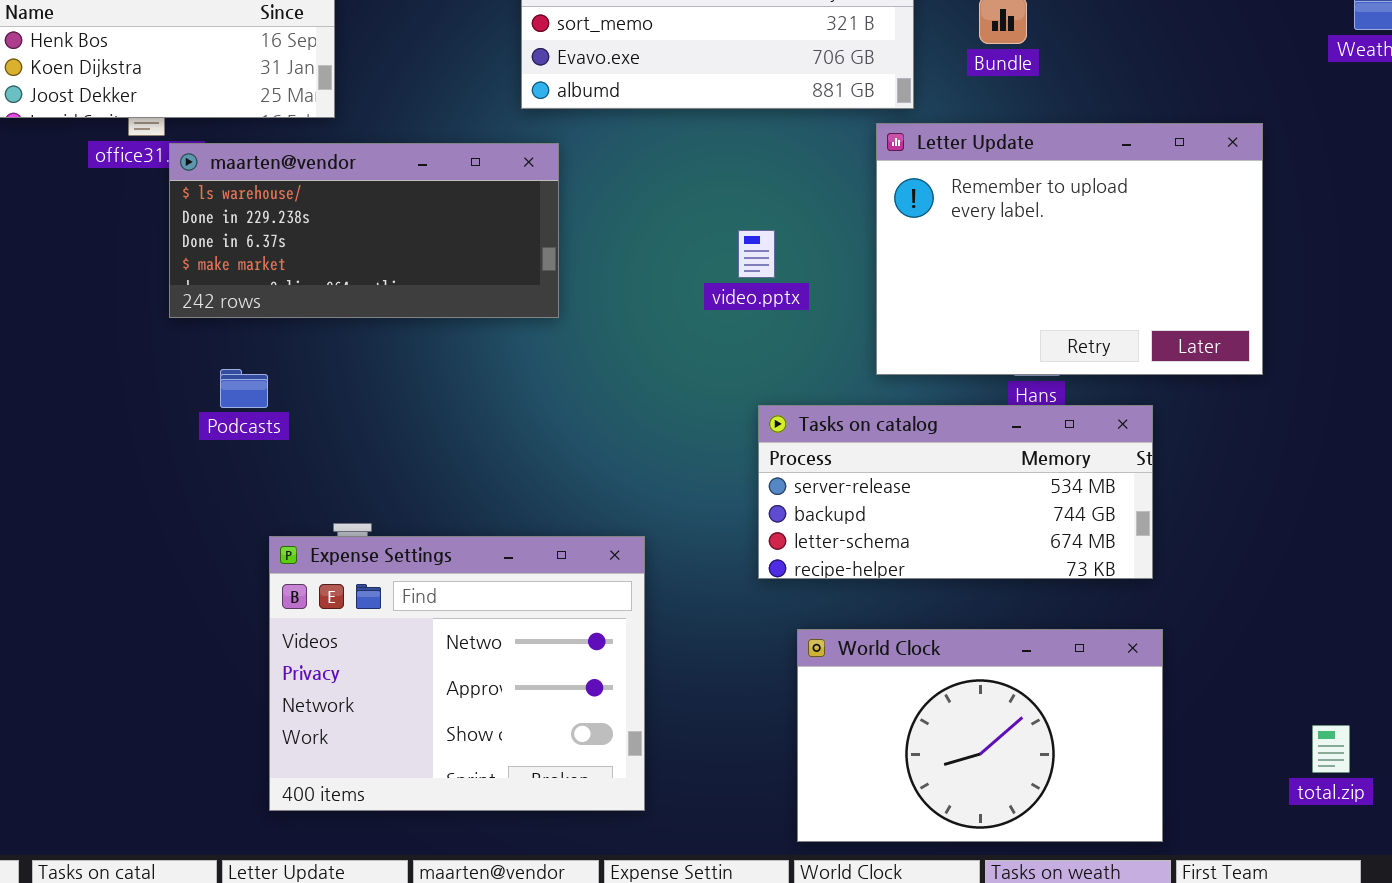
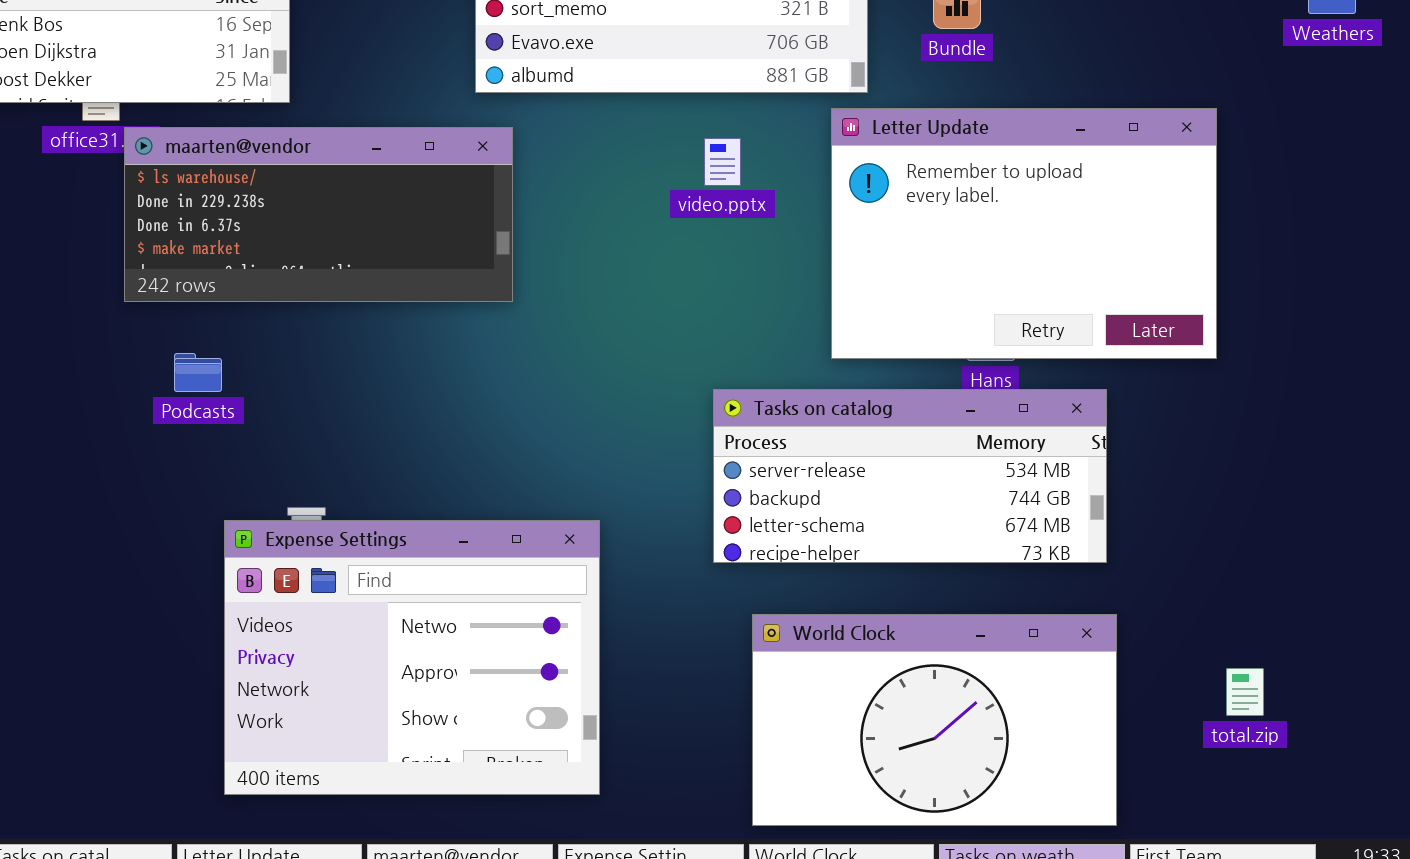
video.pptx: [738,230,775,278] -> [704,138,741,186], moved
total.zip: [1312,725,1350,773] -> [1226,668,1264,716], moved

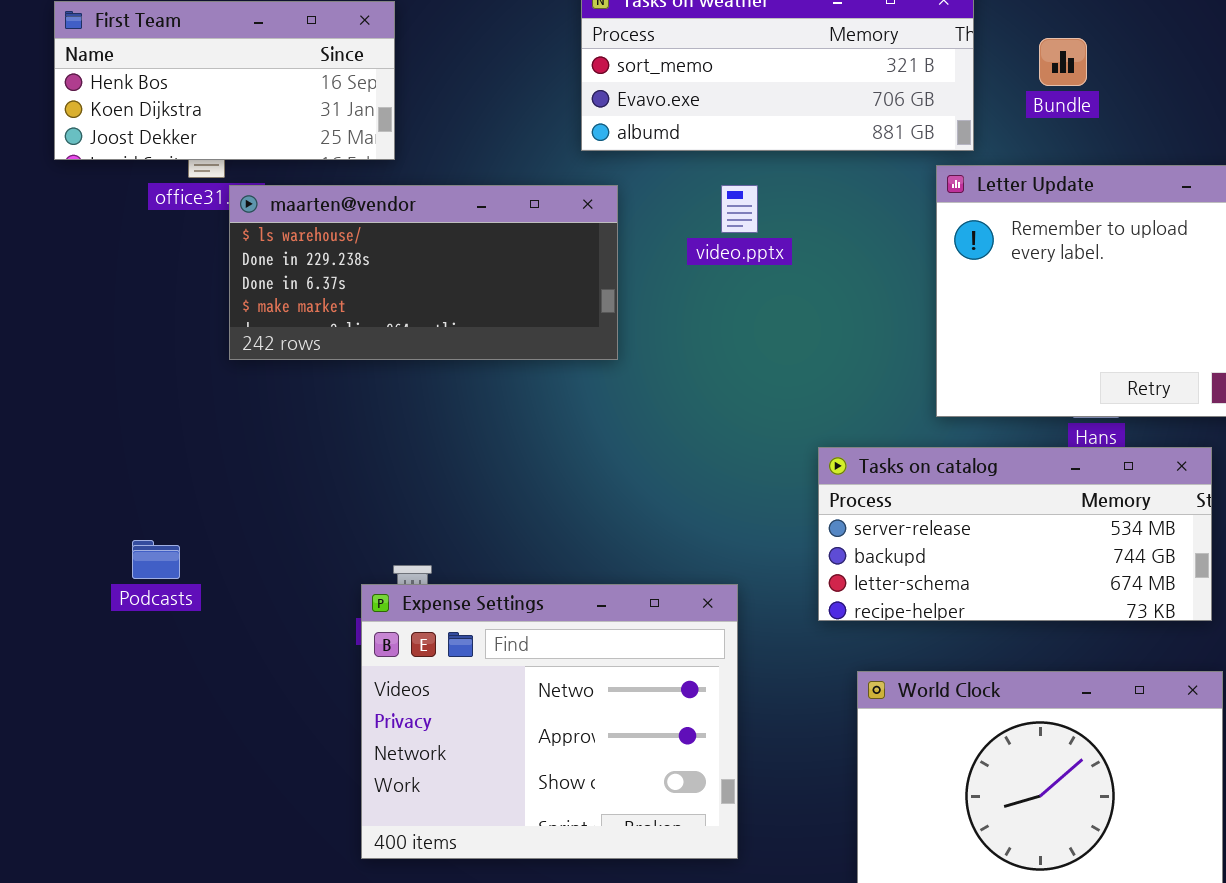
video.pptx: [704,138,741,186] -> [721,185,758,233], moved
Podcasts: [174,353,222,392] -> [132,540,180,579], moved
Expense Settings: [224,520,600,795] -> [361,584,738,859], moved

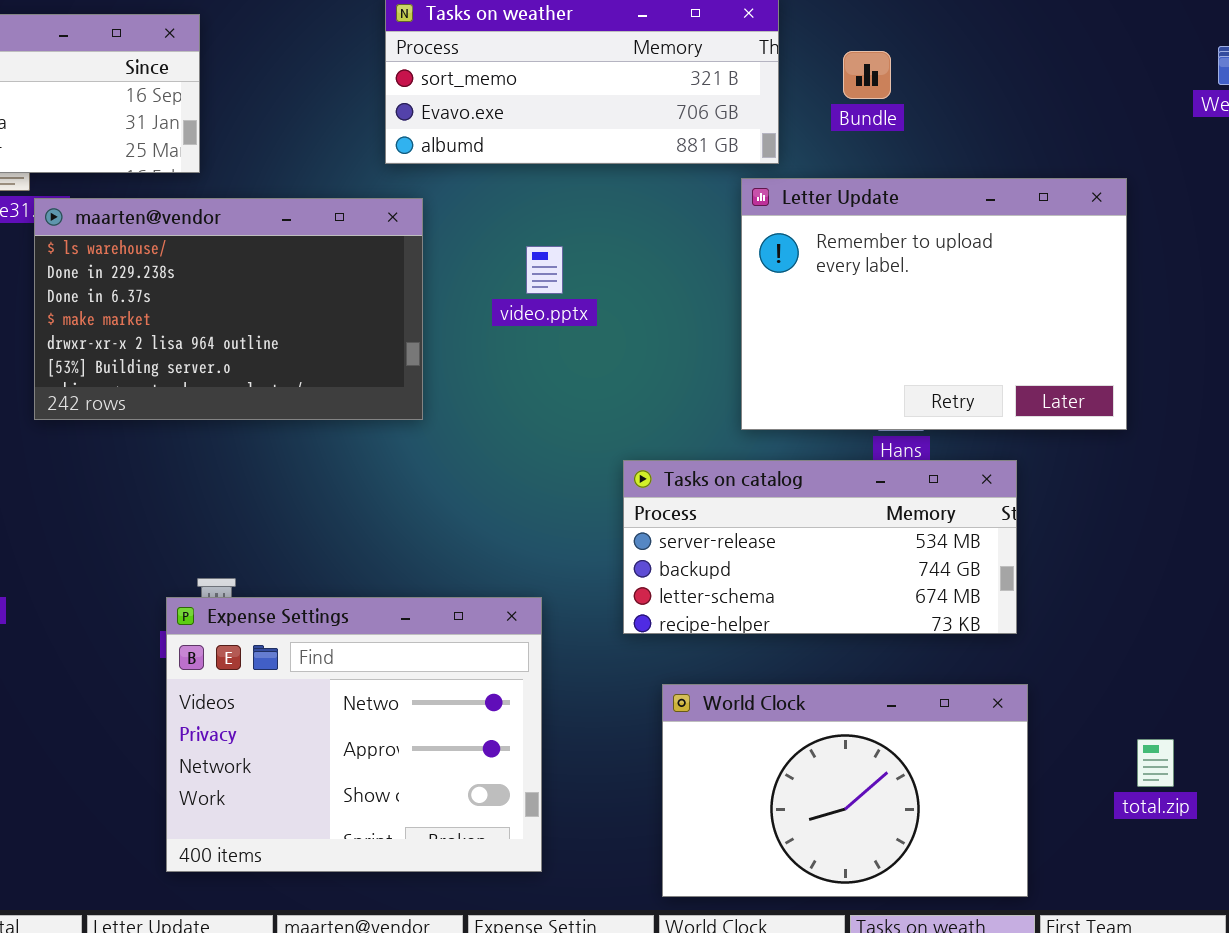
maarten@vendor: [229,185,618,360] -> [34,198,423,420], resized
video.pptx: [721,185,758,233] -> [526,246,563,294], moved

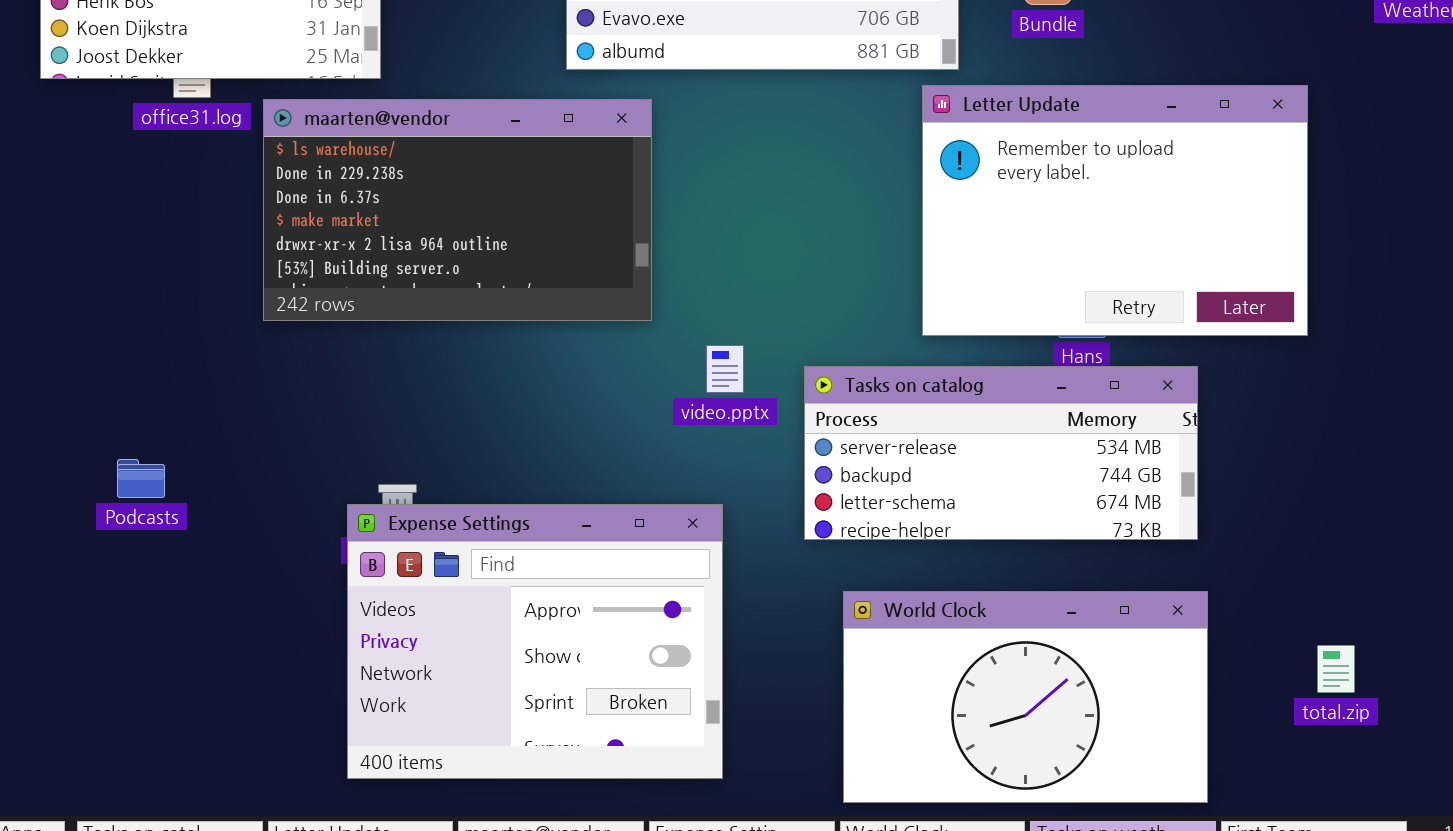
maarten@vendor: [34,198,423,420] -> [263,99,652,321], moved
video.pptx: [526,246,563,294] -> [706,345,744,393], moved
Expense Settings: [166,597,542,872] -> [347,504,723,779], scrolled down 1 row

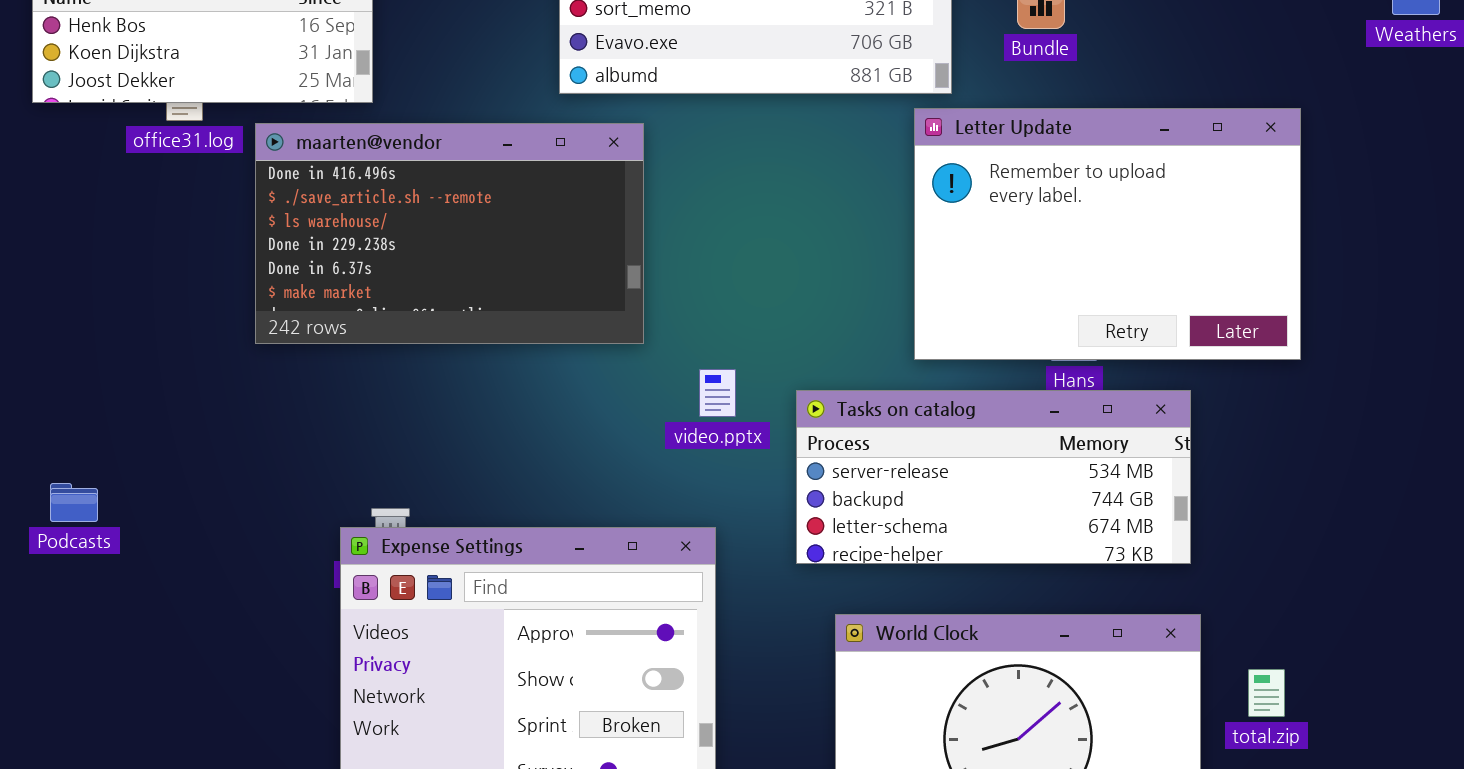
maarten@vendor: [263,99,652,321] -> [255,123,644,344], scrolled up 2 rows
Podcasts: [117,459,165,498] -> [50,483,98,522], moved
total.zip: [1317,645,1355,693] -> [1248,669,1285,717], moved

